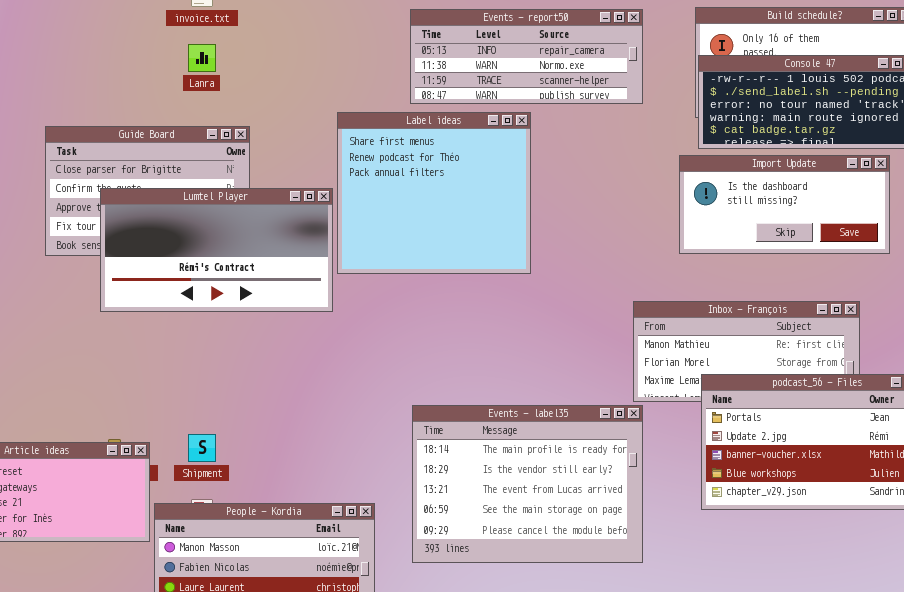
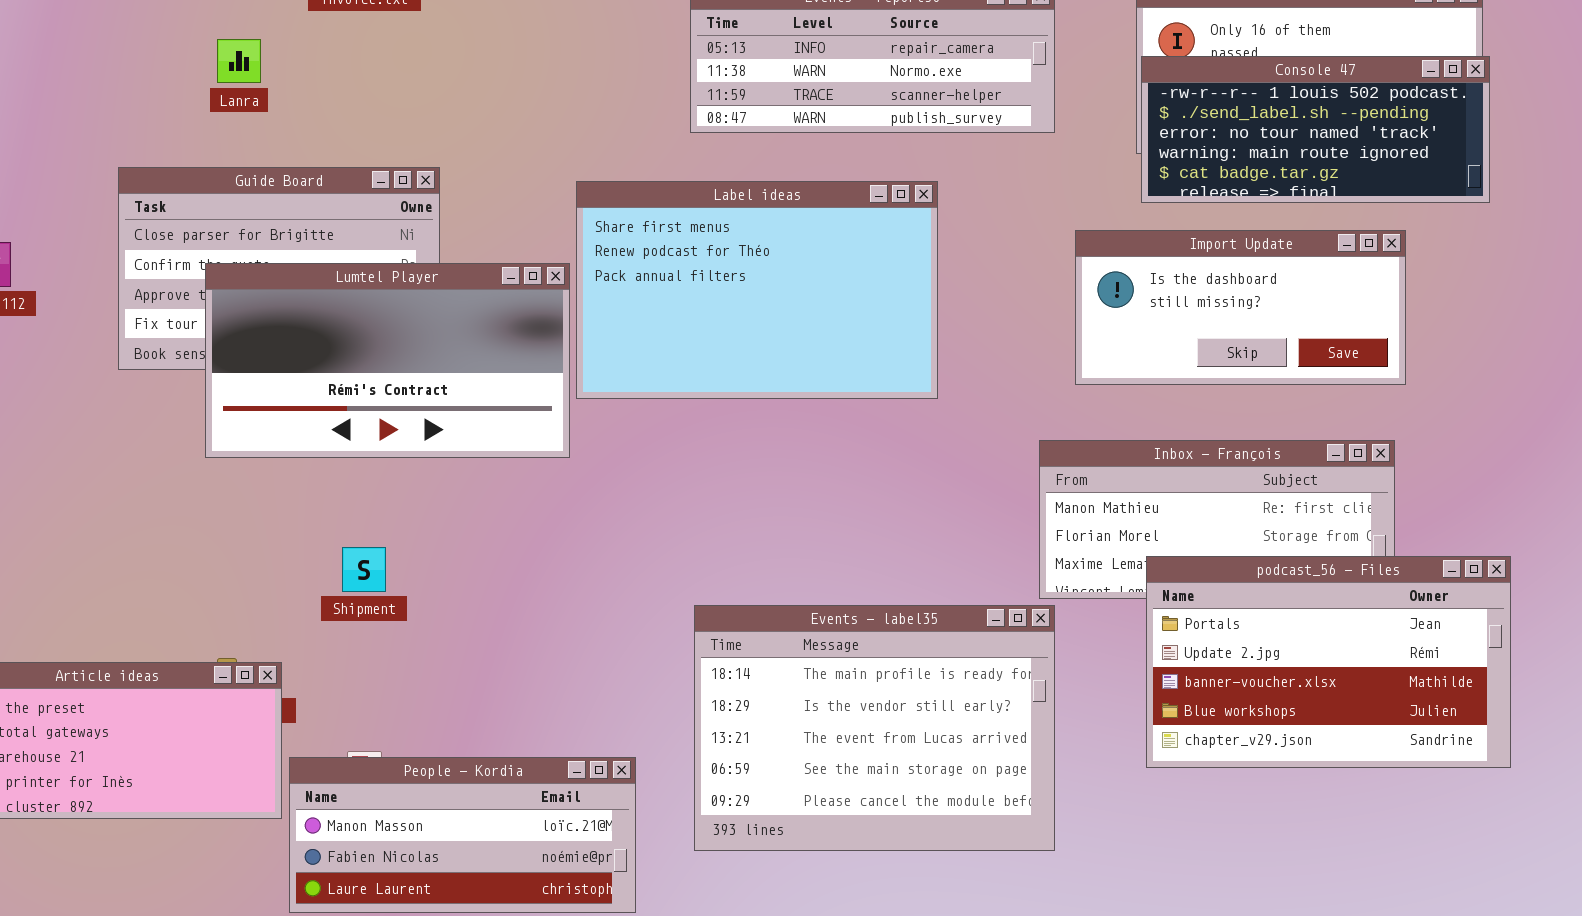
Lanra: [188,44,216,72] -> [217,39,261,83], moved
Label ideas: [337,112,531,274] -> [576,181,938,399], resized
Import Update: [679,155,890,254] -> [1075,230,1406,385], moved
Shipment: [188,434,216,462] -> [342,547,386,592], moved

